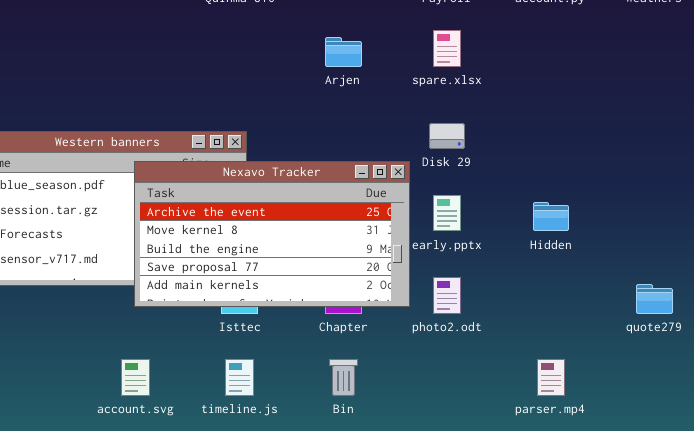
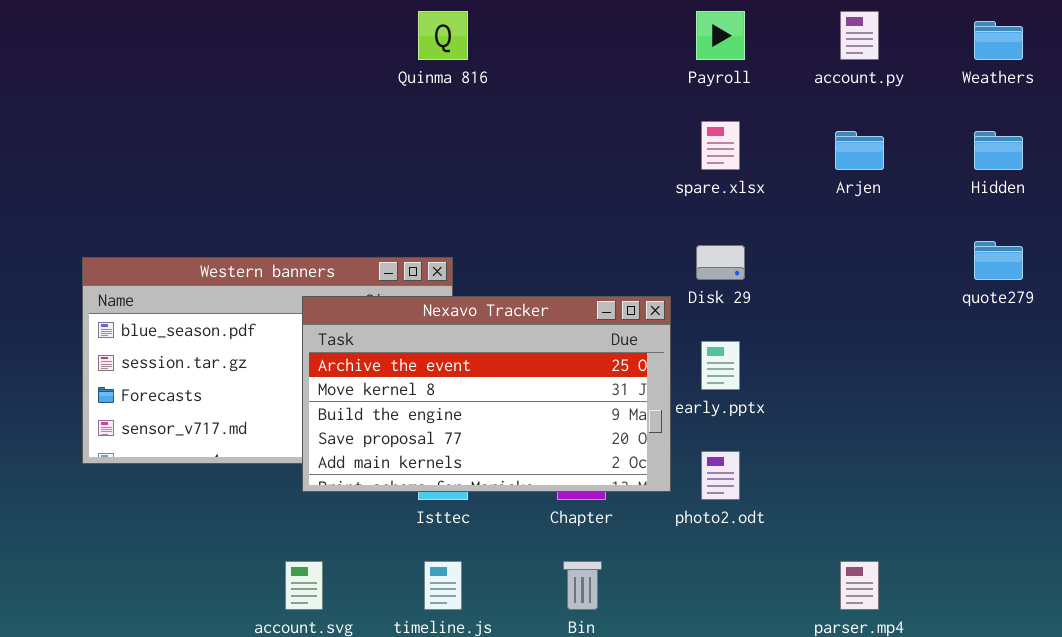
Arjen: [325,37,362,67] -> [835,131,884,170], moved
Hidden: [533,202,569,231] -> [974,131,1023,170], moved
quote279: [636,284,673,314] -> [974,241,1023,280], moved

